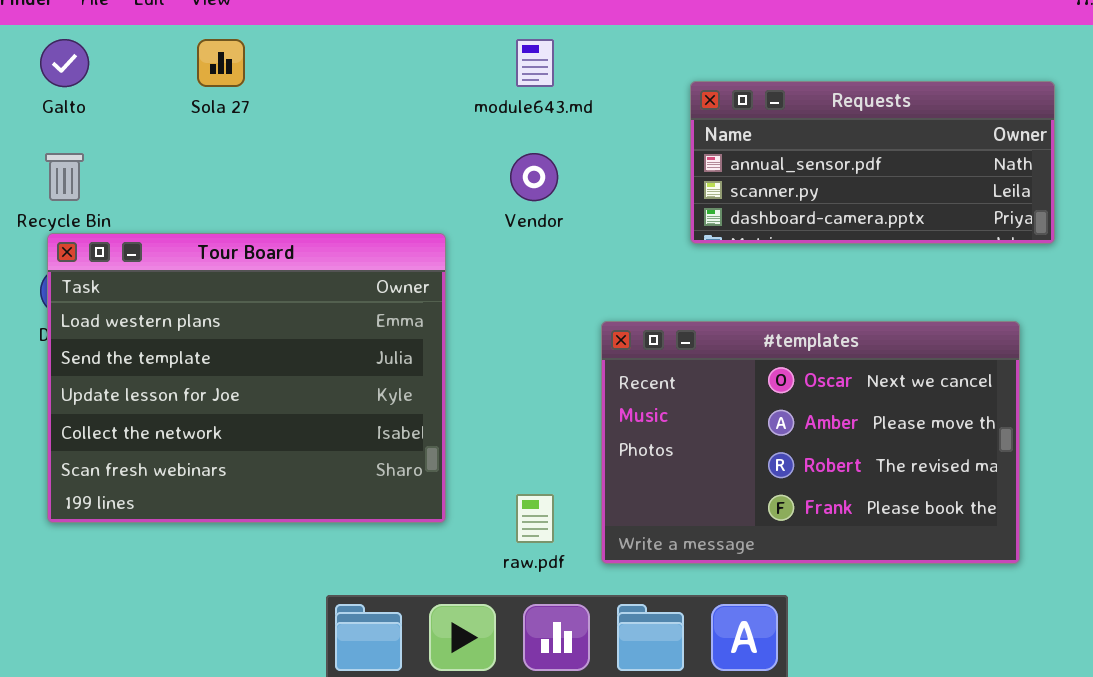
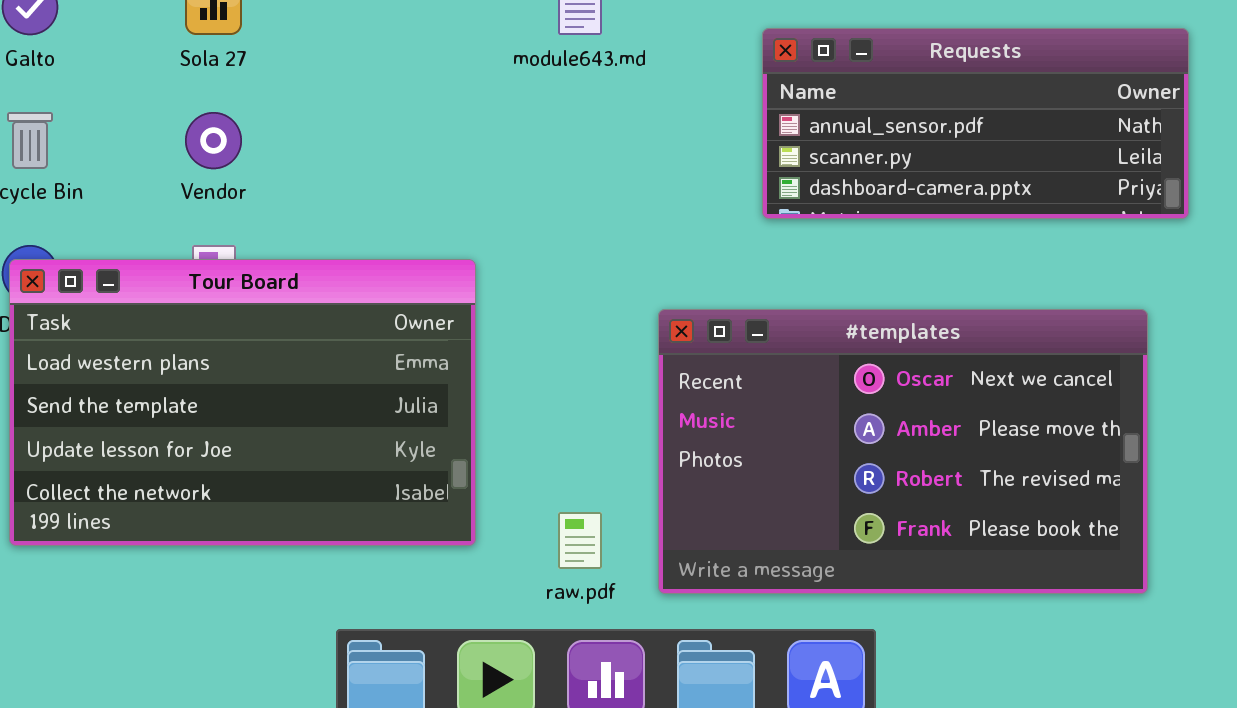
Vendor: [510,153,558,201] -> [185,112,242,169], moved
Tour Board: [47,233,446,523] -> [9,259,476,546], resized

